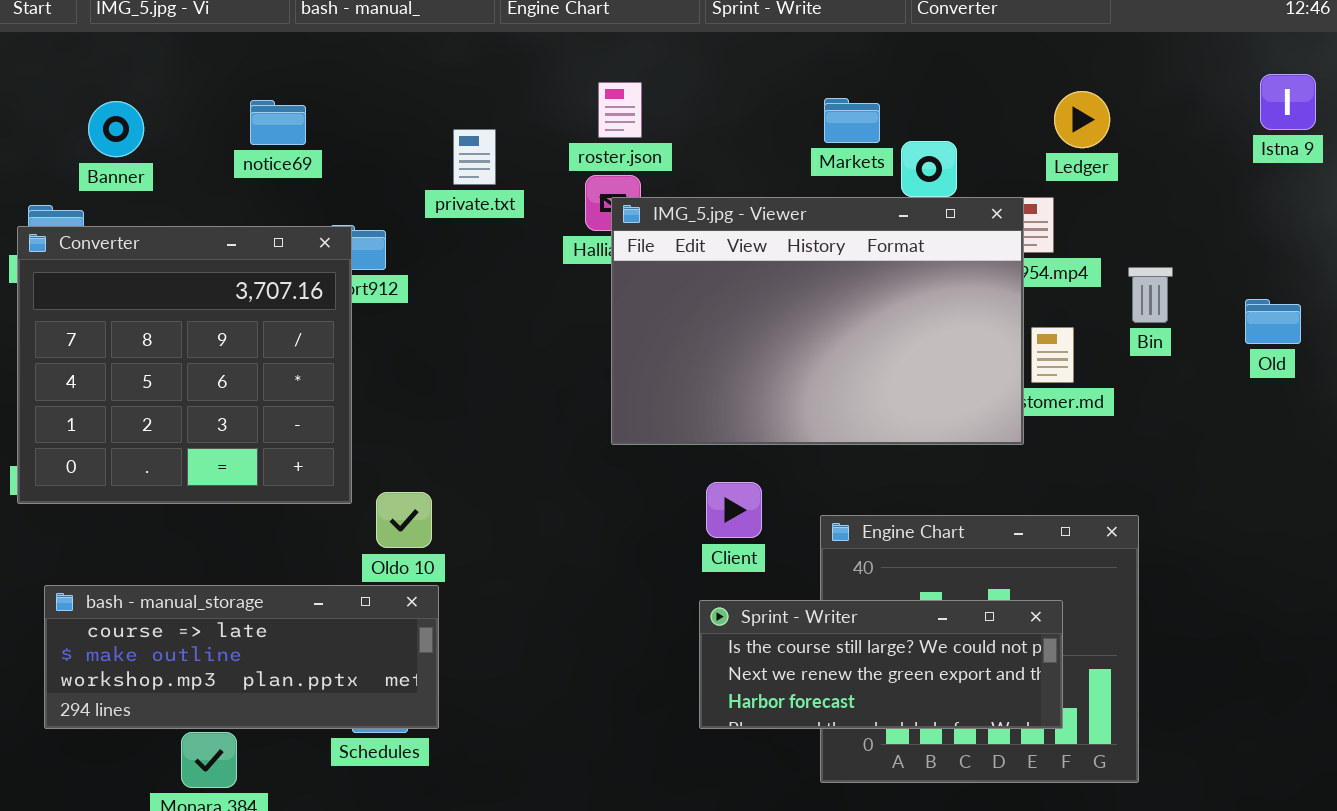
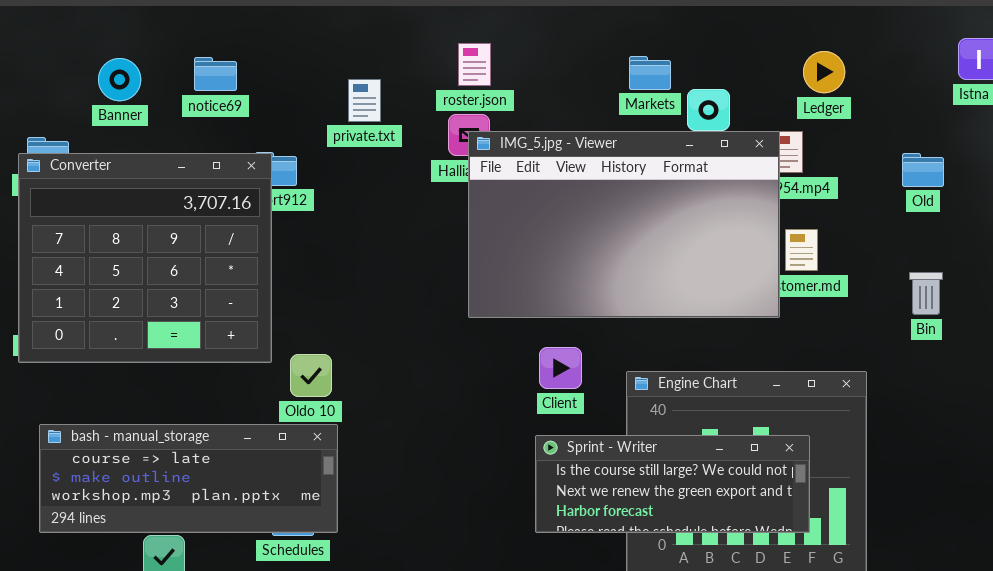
Banner: [88,101,144,157] -> [98,58,141,101], moved
Bin: [1128,267,1173,323] -> [909,272,943,315], moved
Old: [1245,299,1301,344] -> [902,153,944,187], moved

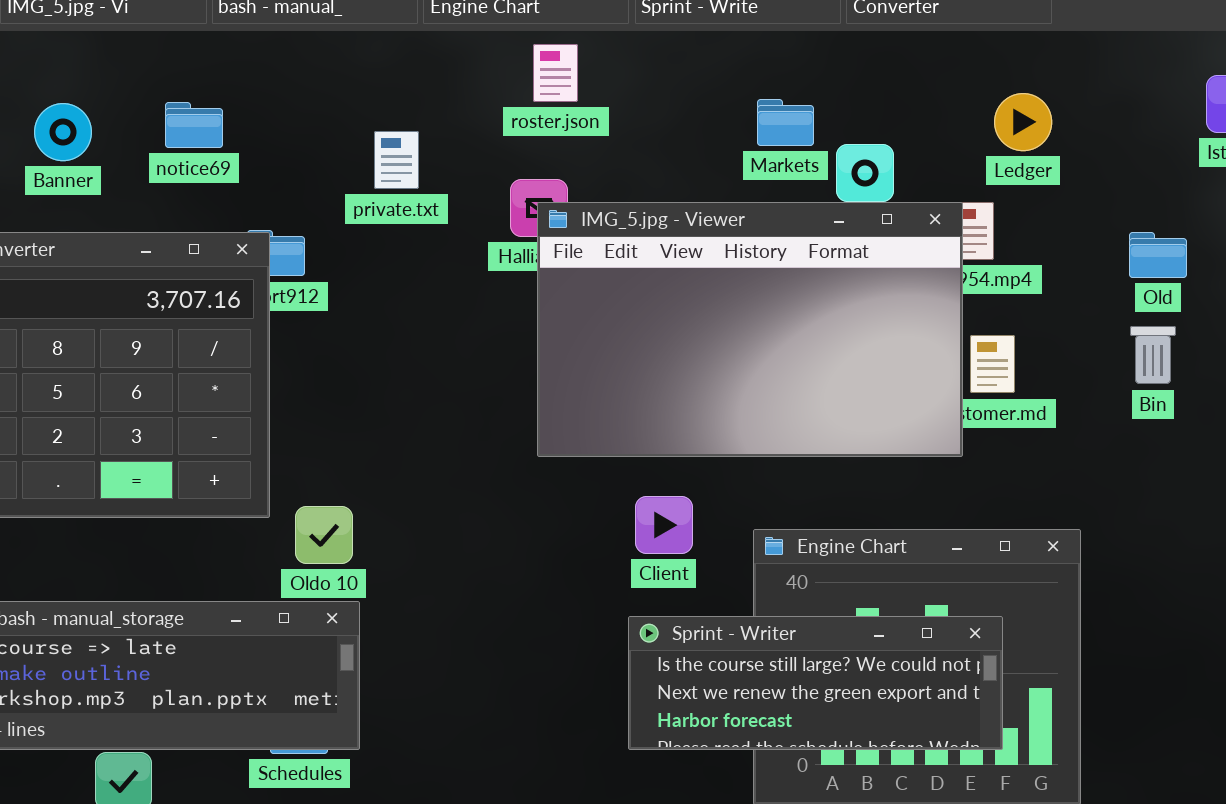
roster.json: [458,43,491,86] -> [533,44,578,102], moved
Bin: [909,272,943,315] -> [1130,326,1176,384], moved

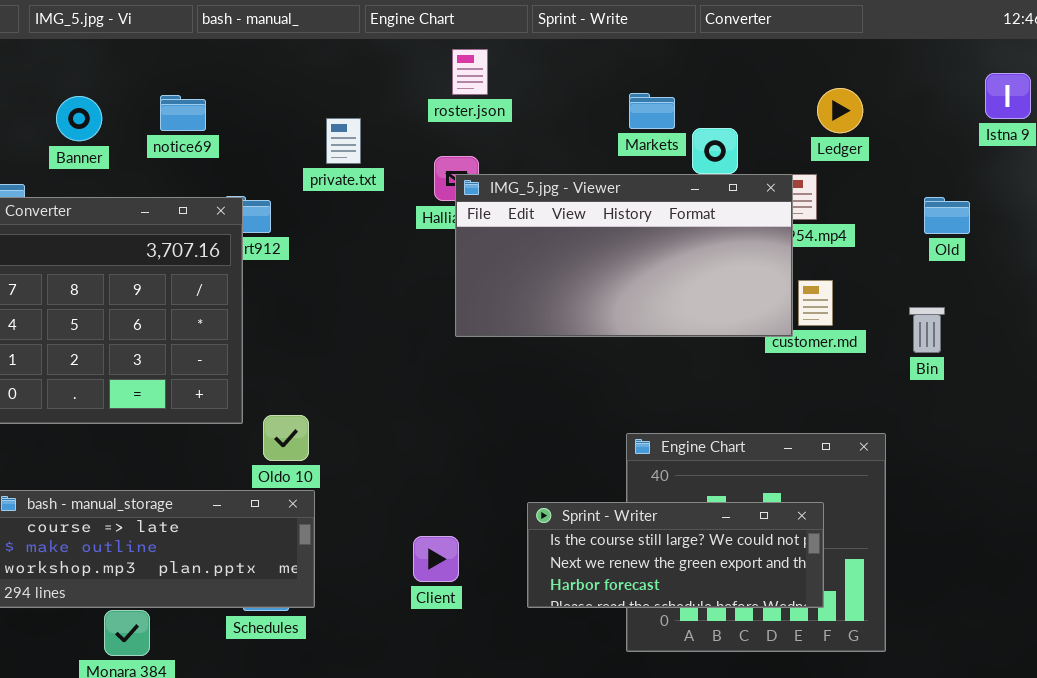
IMG_5.jpg - Viewer: [537,202,963,457] -> [455,174,793,337], resized
Bin: [1130,326,1176,384] -> [909,307,945,353], moved
Client: [635,496,693,554] -> [413,536,459,582], moved

